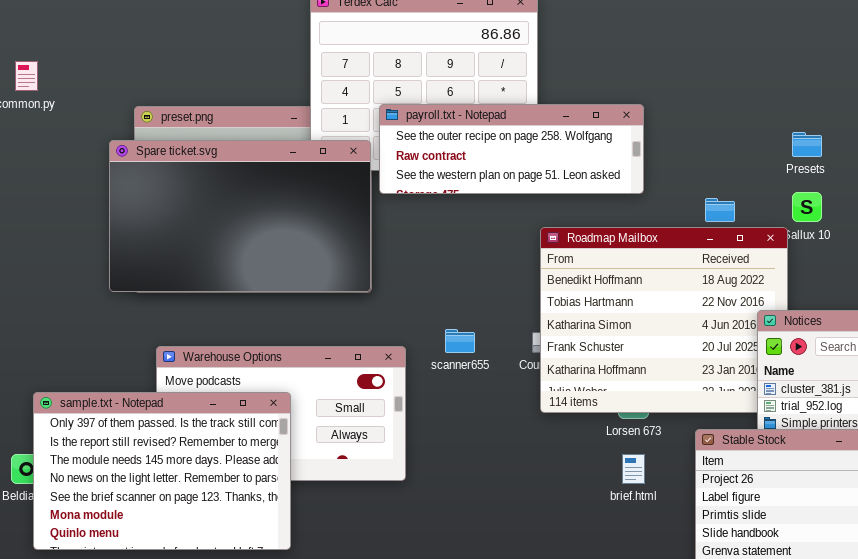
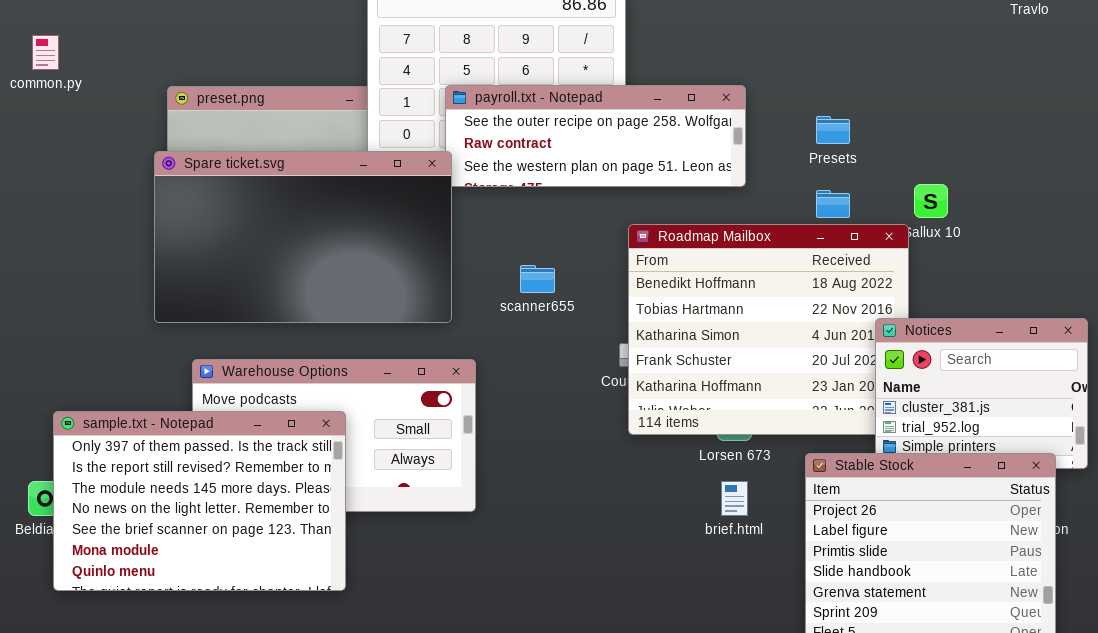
Presets: [792,132,822,157] -> [816,116,850,144], moved
Spare ticket.svg: [109,140,371,292] -> [154,151,452,323], moved
scanner655: [445,329,475,353] -> [520,265,555,293], moved

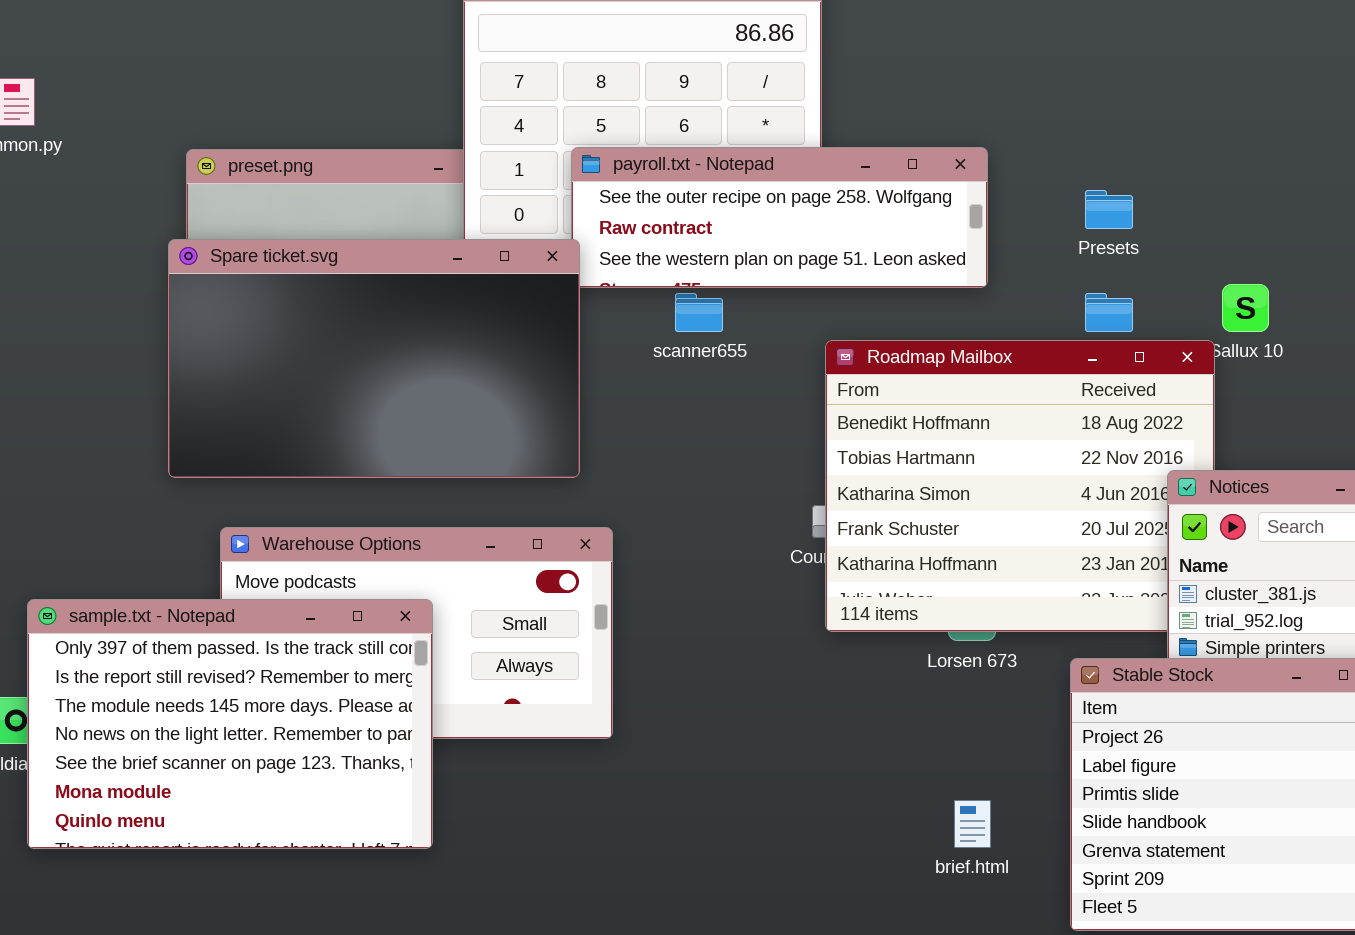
scanner655: [520,265,555,293] -> [675,293,723,332], moved
brief.html: [721,481,748,516] -> [954,800,991,848], moved

